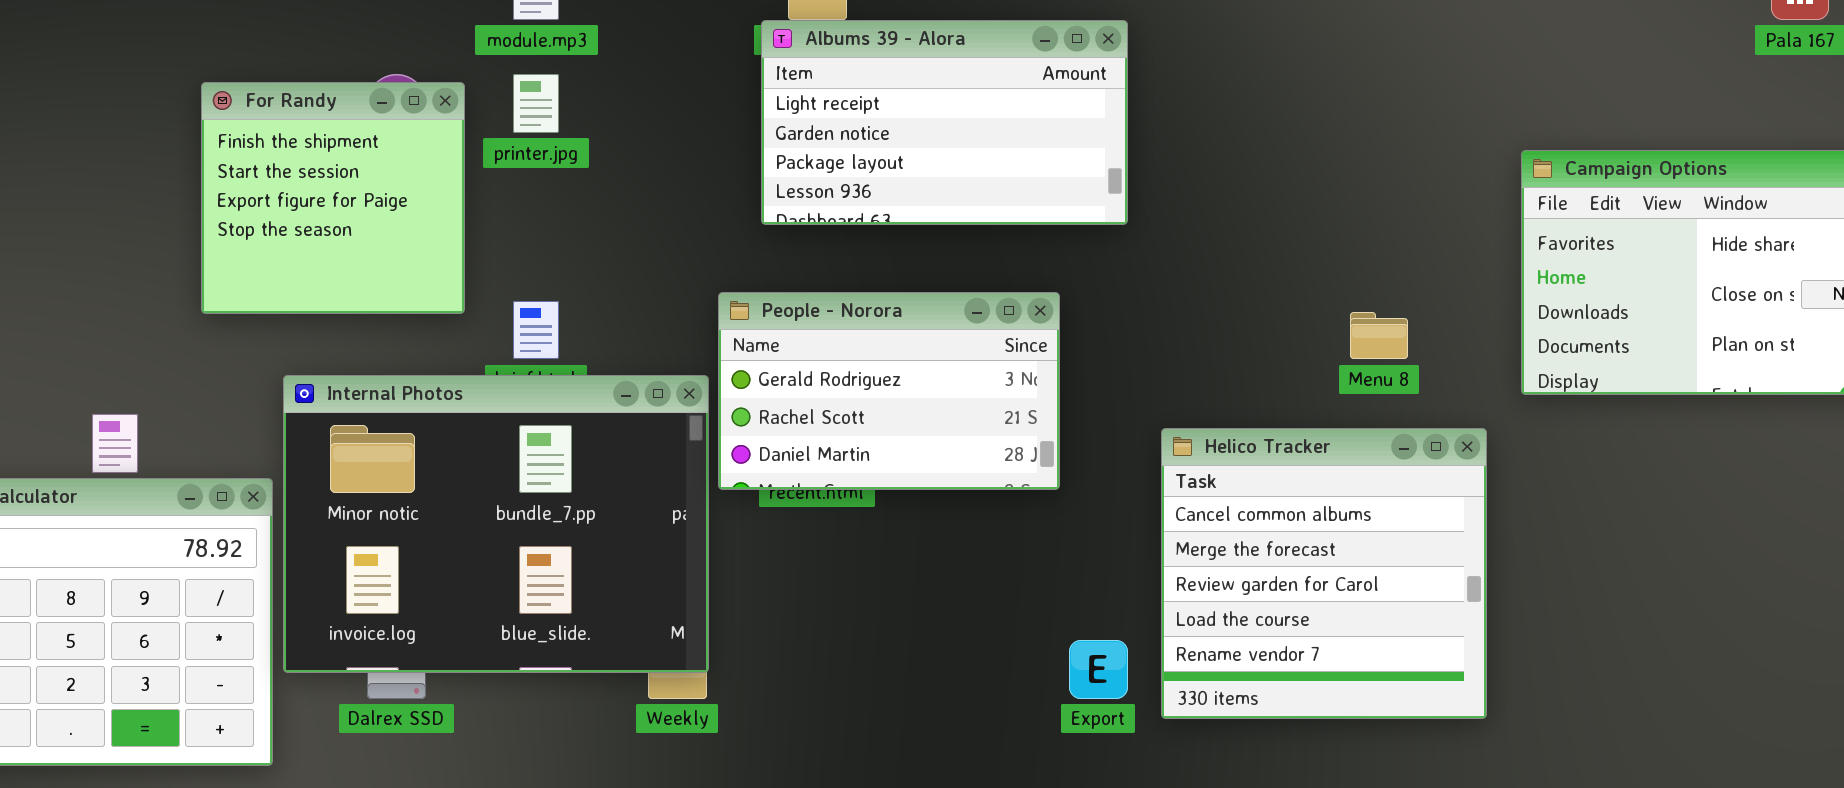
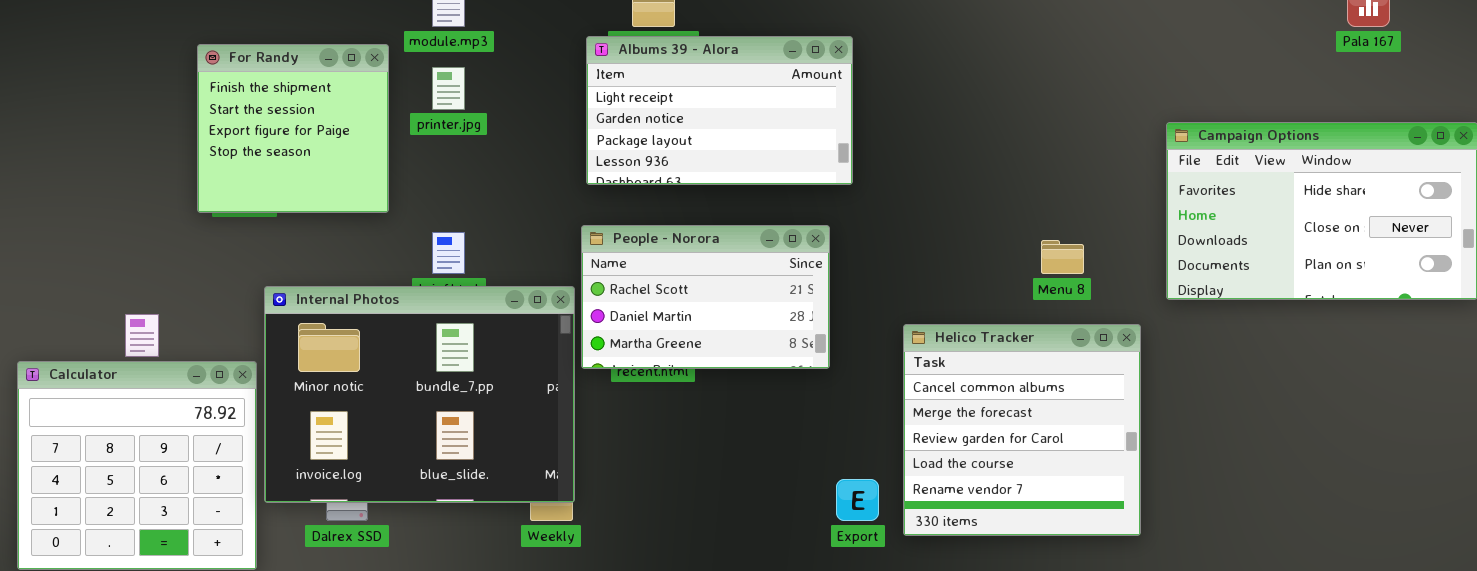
Albums 39 - Alora: [761,20,1128,225] -> [586,36,853,185], moved
For Randy: [201,82,465,314] -> [197,44,389,213], moved
People - Norora: [718,292,1060,490] -> [581,225,830,369], scrolled down 1 row

